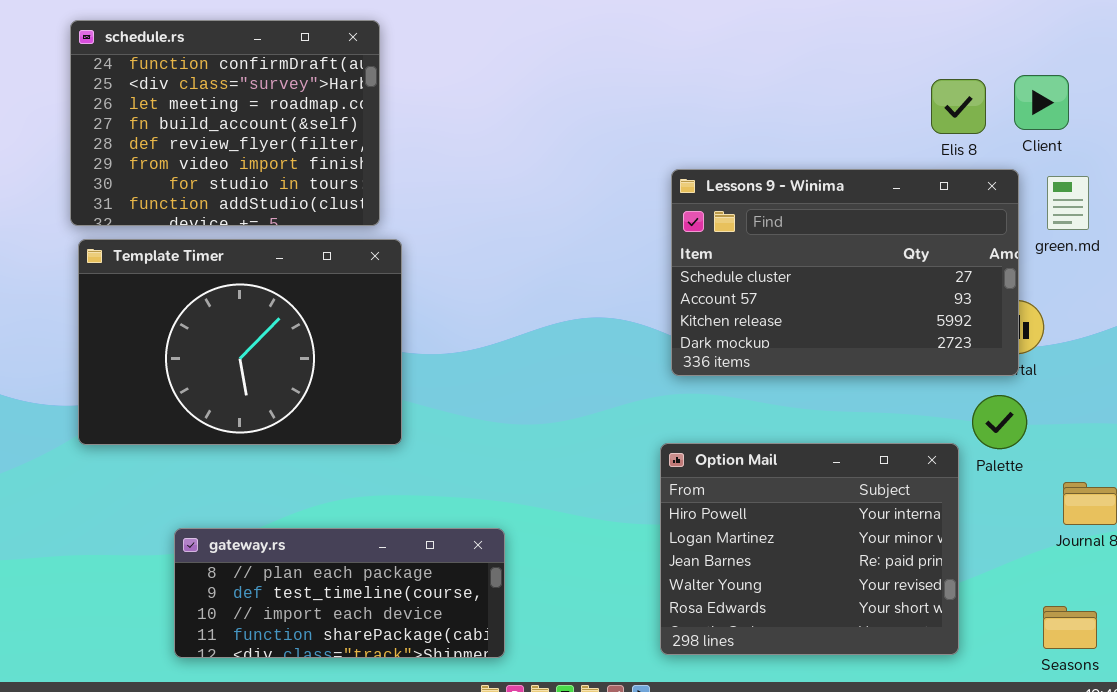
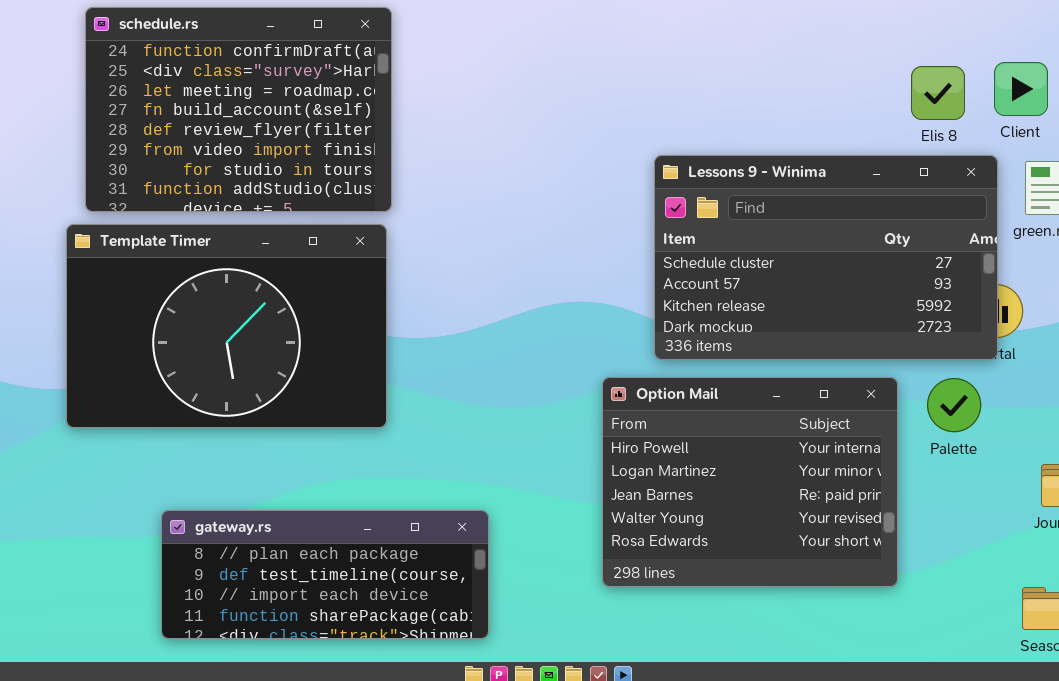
schedule.rs: [70,20,380,226] -> [85,7,392,212], moved
Palette: [972,395,1027,449] -> [927,378,981,432], moved
Option Mail: [660,443,959,655] -> [602,377,898,587], moved

